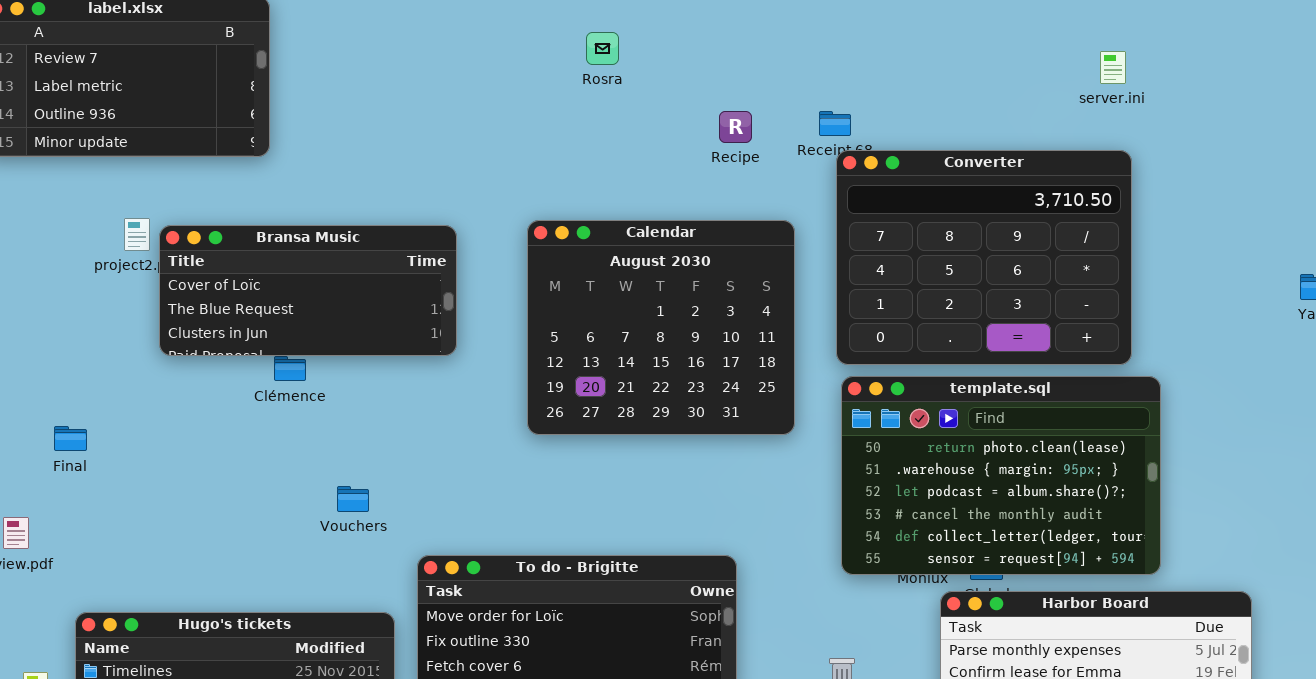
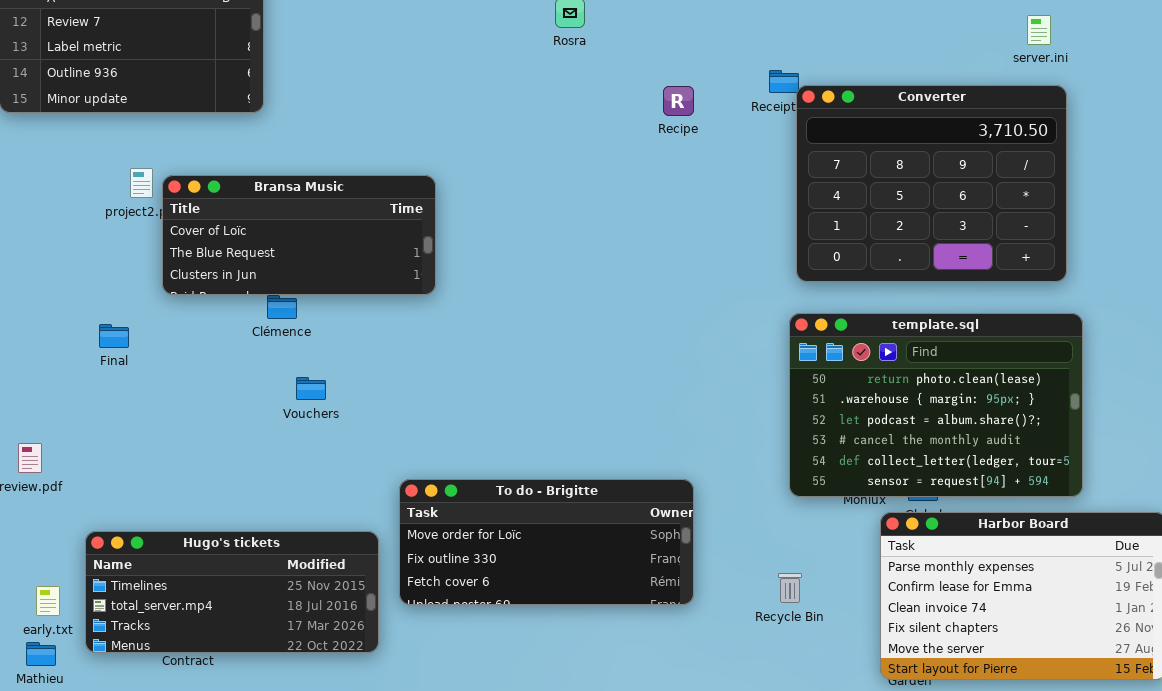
Recipe: [719,111,752,143] -> [663,86,694,116], moved
Converter: [836,150,1132,365] -> [796,85,1067,282], moved
Calendar: [527,220,795,435] -> none, closed
Final: [54,426,87,451] -> [99,324,129,348], moved
Vouchers: [337,486,369,512] -> [296,377,326,400], moved

